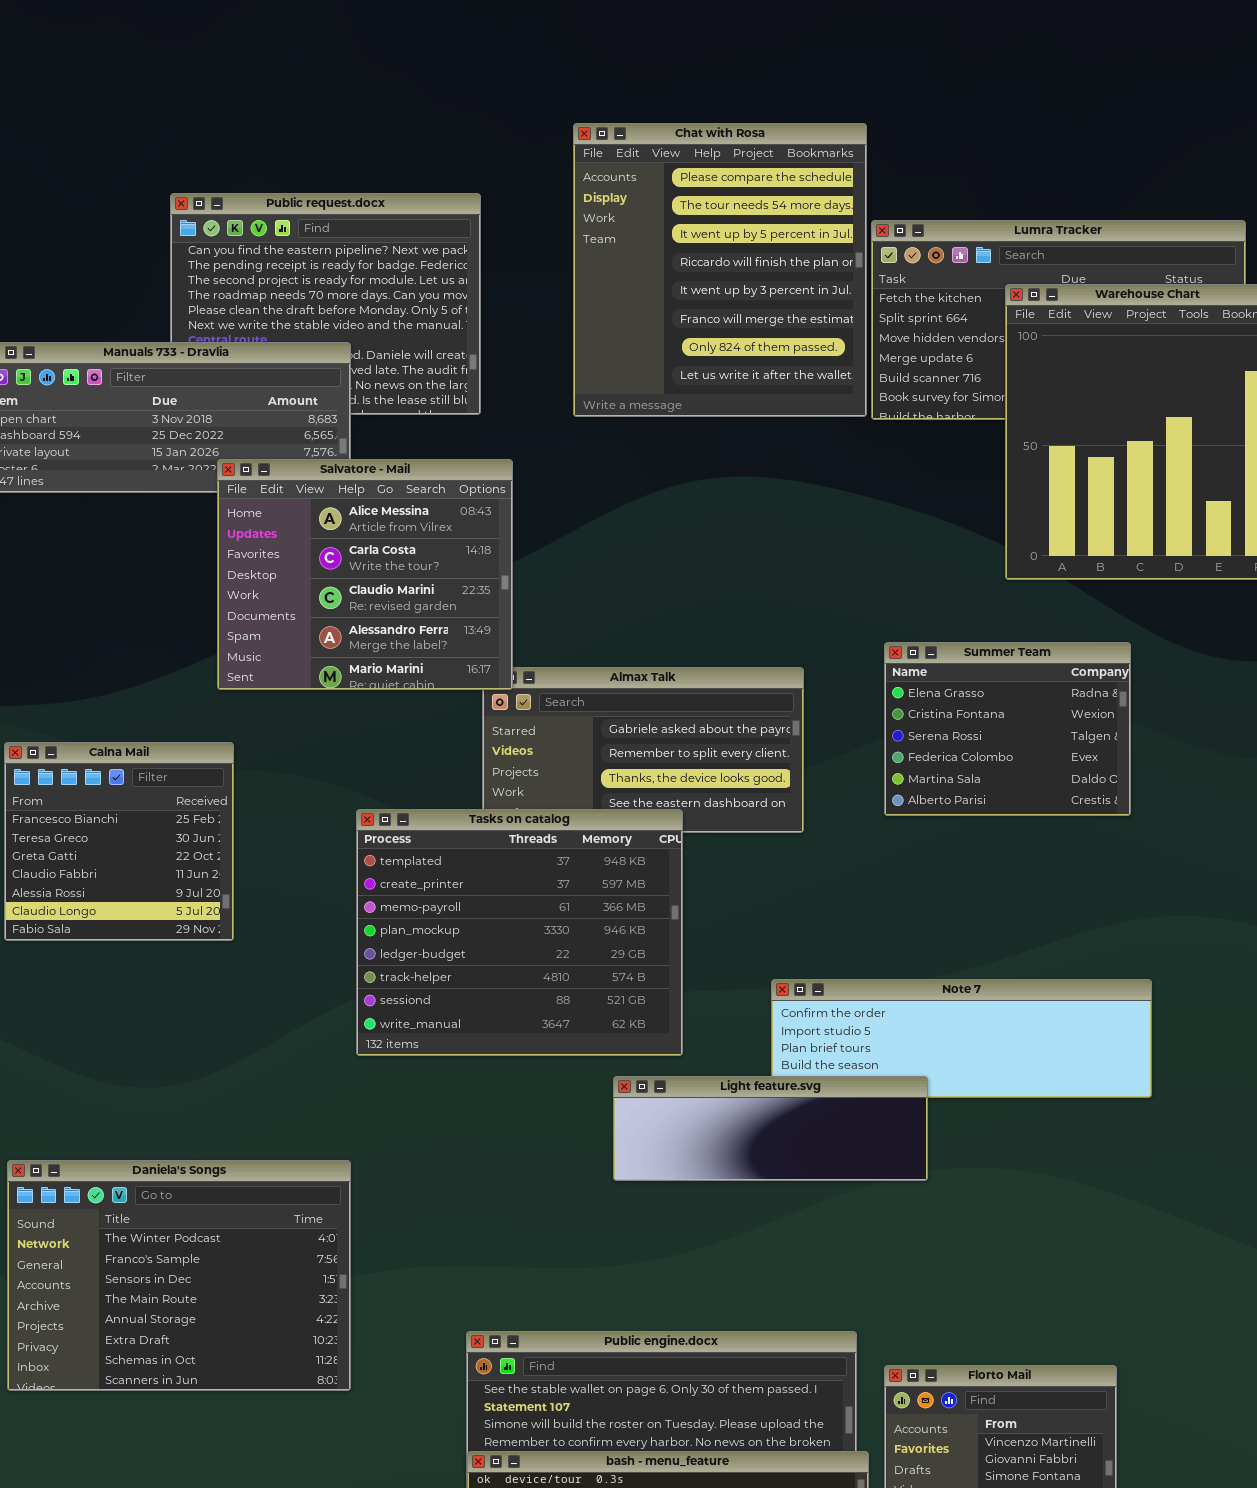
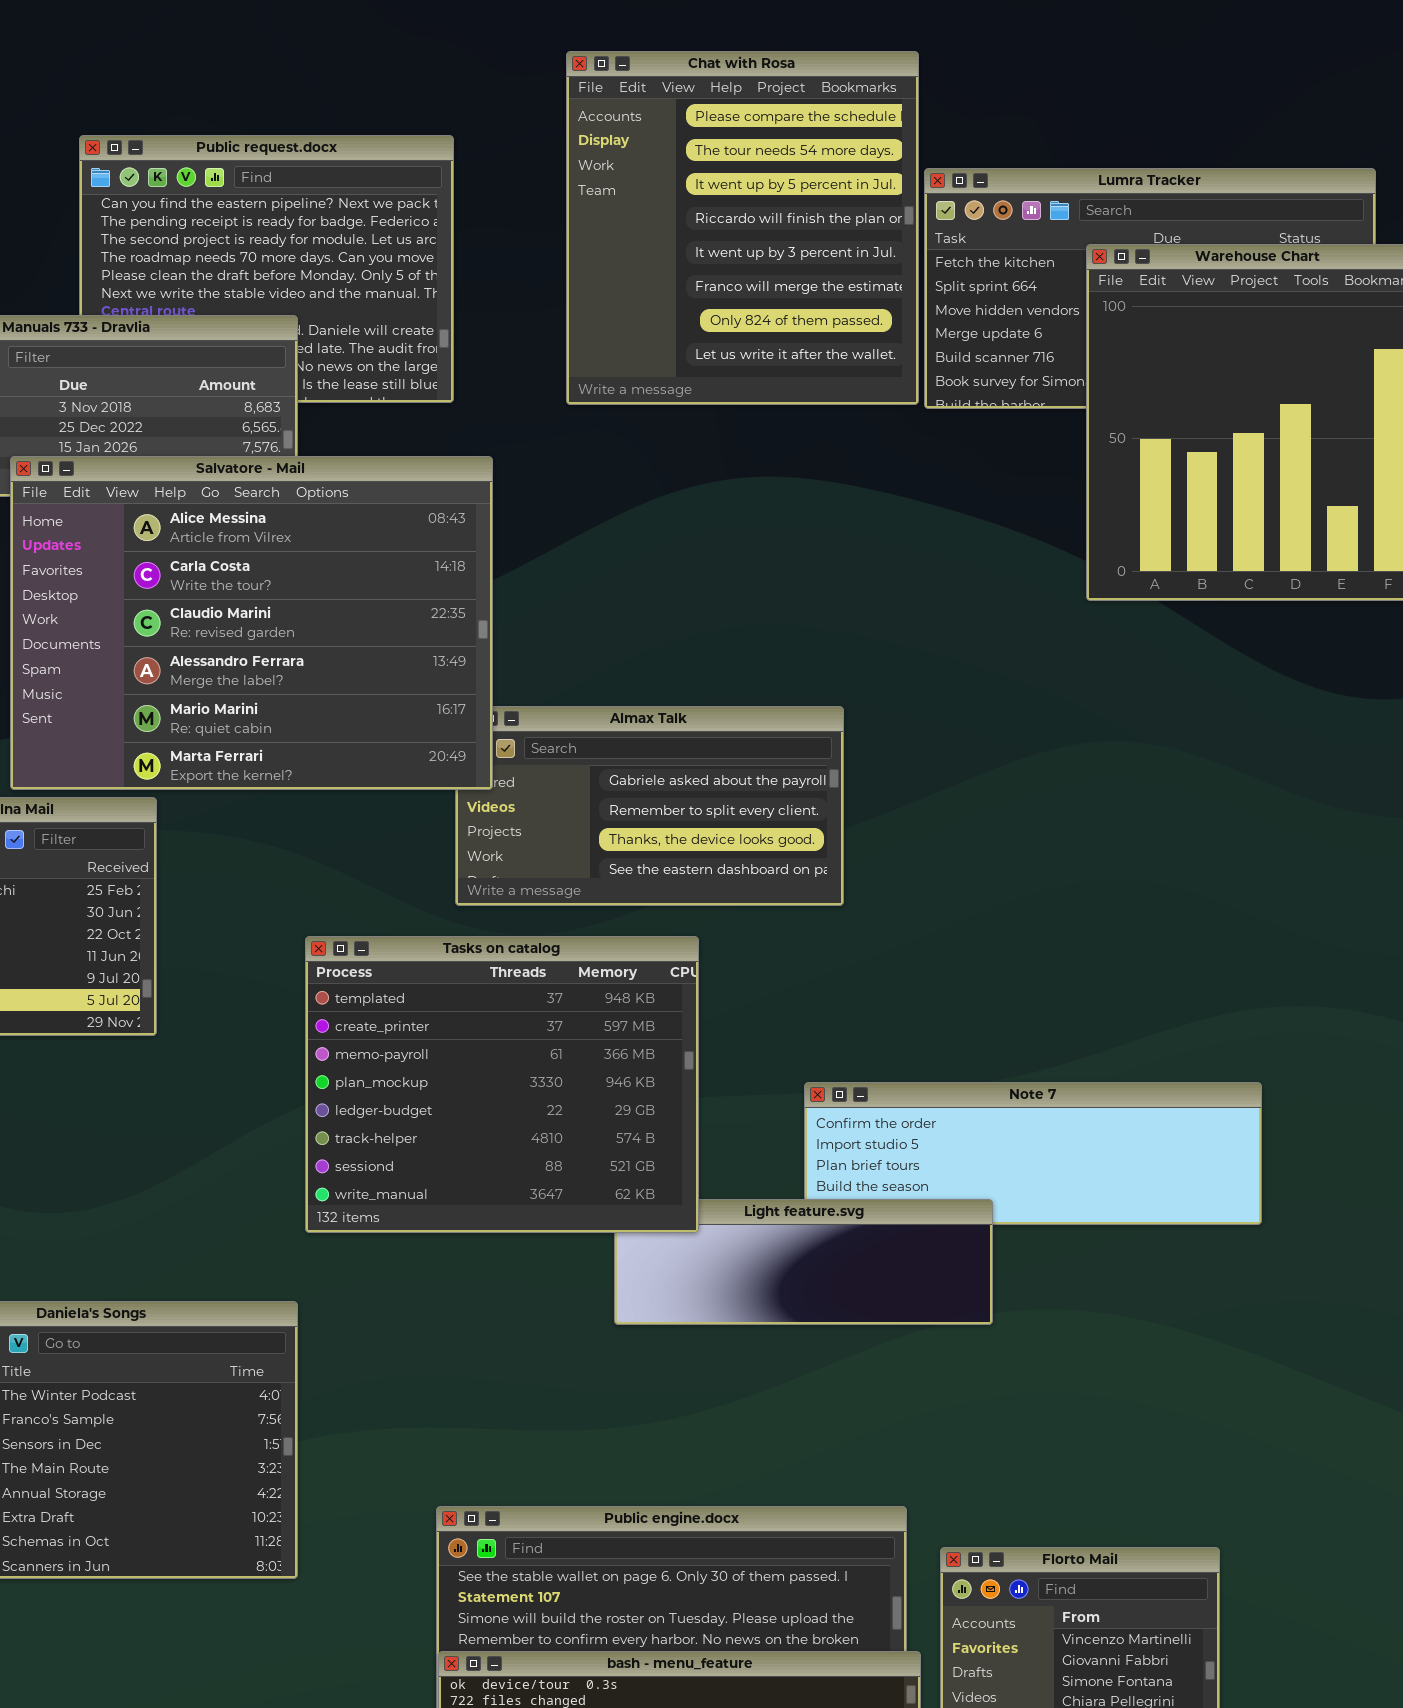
Salvatore - Mail: [217,459,513,690] -> [10,456,493,790], resized
Summer Team: [884,642,1131,816] -> none, closed
Tasks on catalog: [356,809,683,1056] -> [305,936,699,1233], moved

